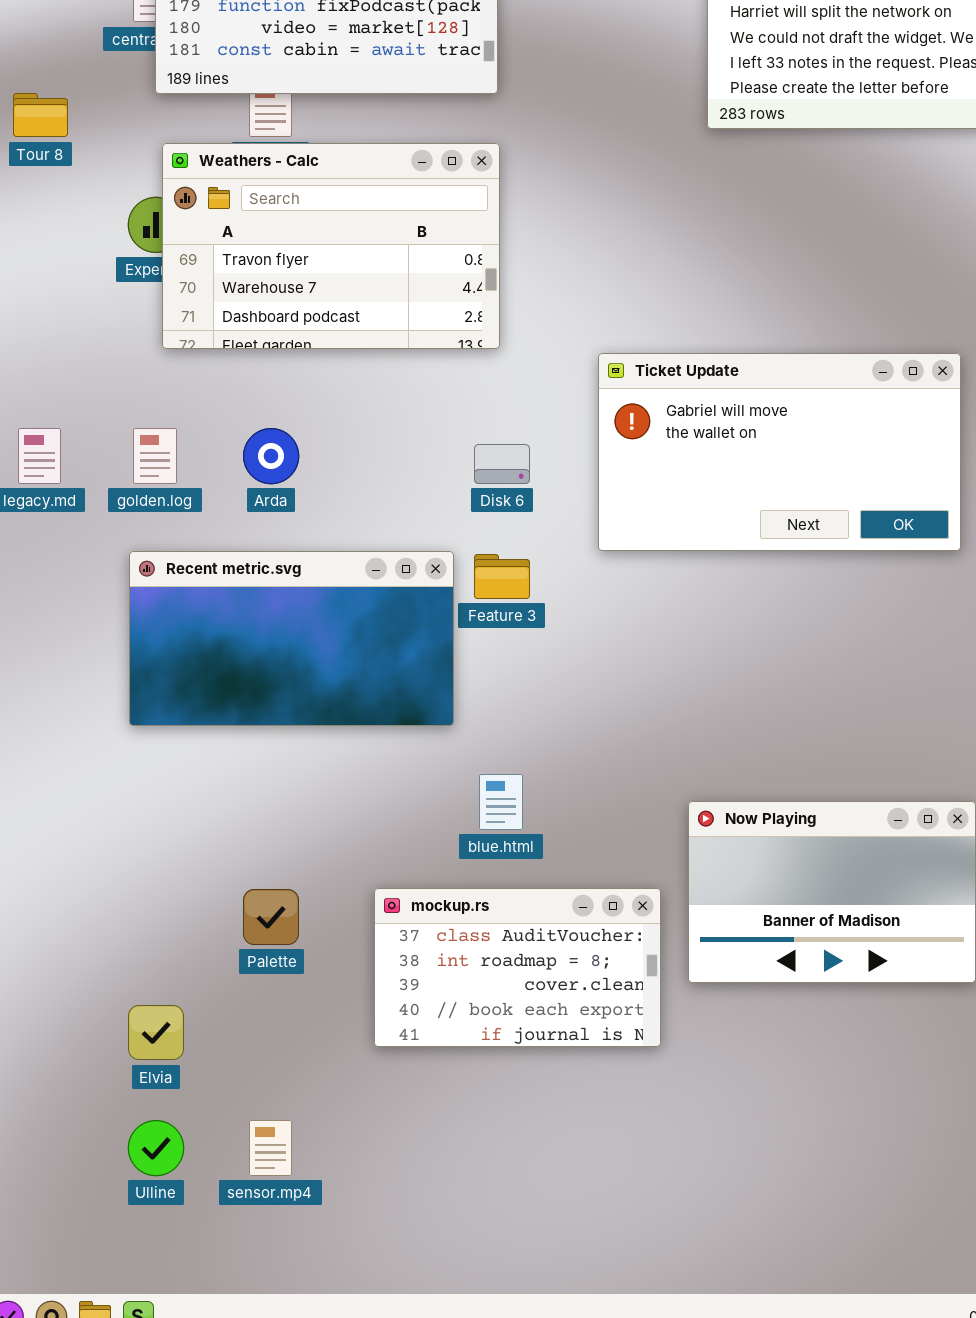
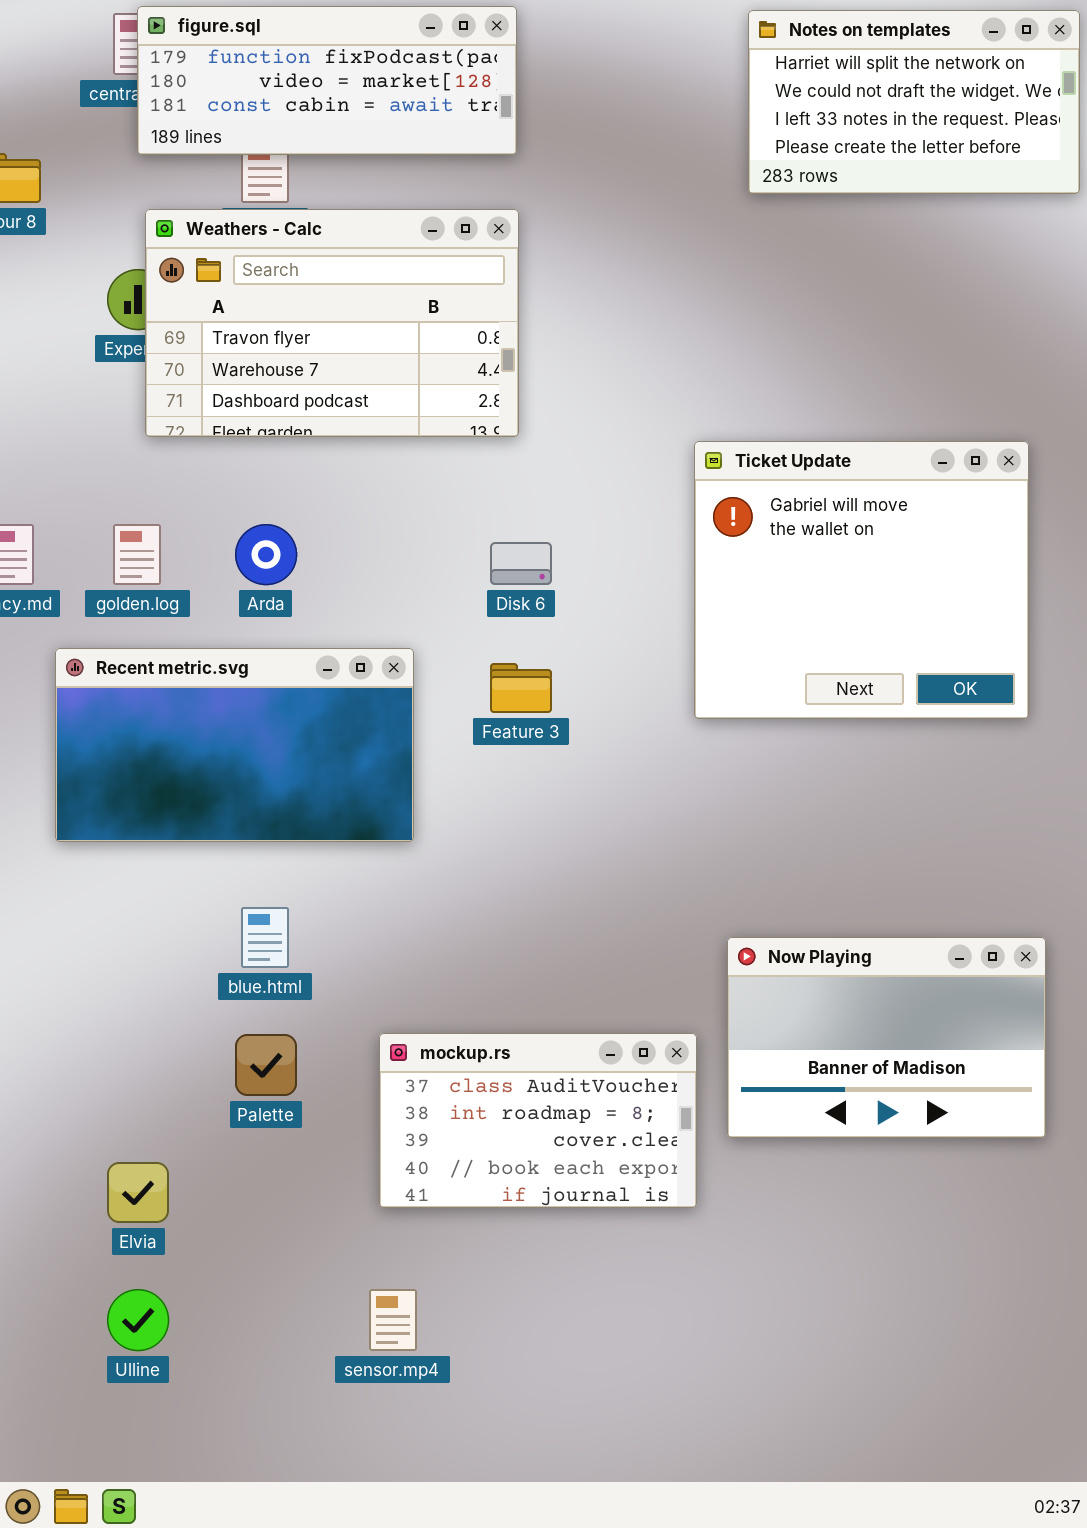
Ticket Update: [598,353,961,551] -> [694,441,1029,719], resized
Recent metric.svg: [129,551,454,726] -> [55,648,414,842], moved
blue.html: [479,774,523,830] -> [241,907,289,968], moved
sensor.mp4: [249,1120,292,1176] -> [369,1289,417,1351], moved

